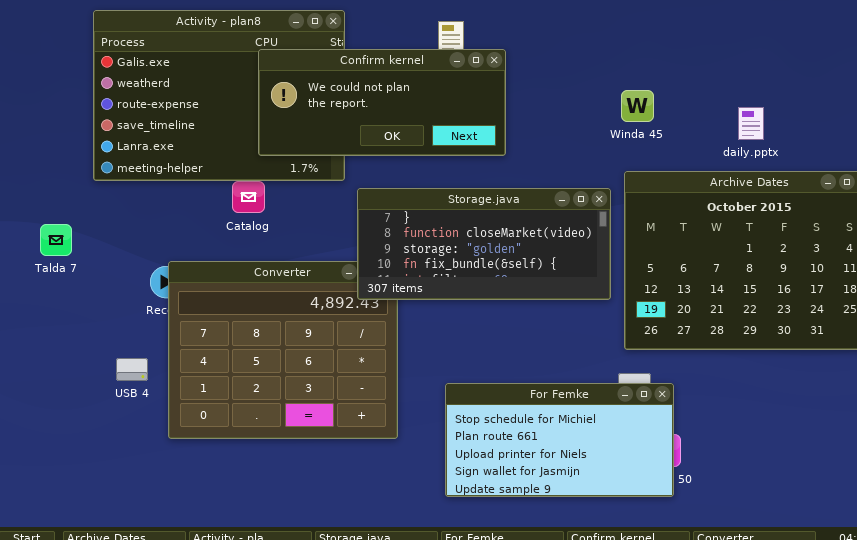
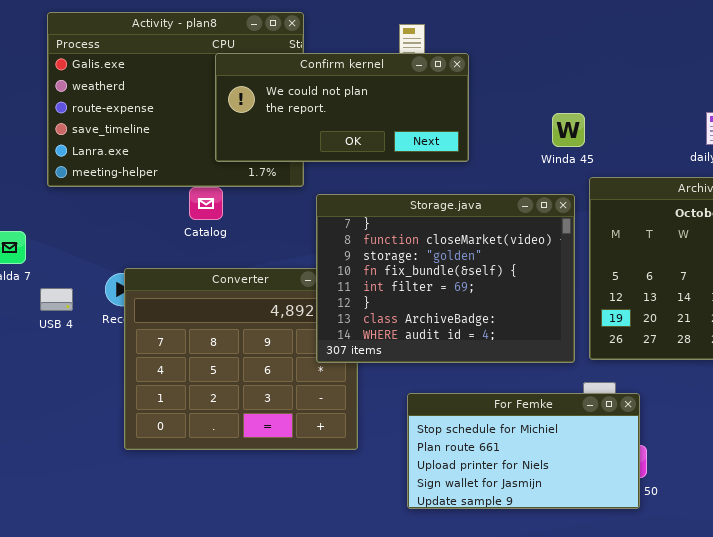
Winda 45: [621,90,654,122] -> [552,113,585,147], moved
Storage.java: [357,188,611,300] -> [316,194,575,363], resized
USB 4: [116,358,148,381] -> [40,288,73,311], moved

